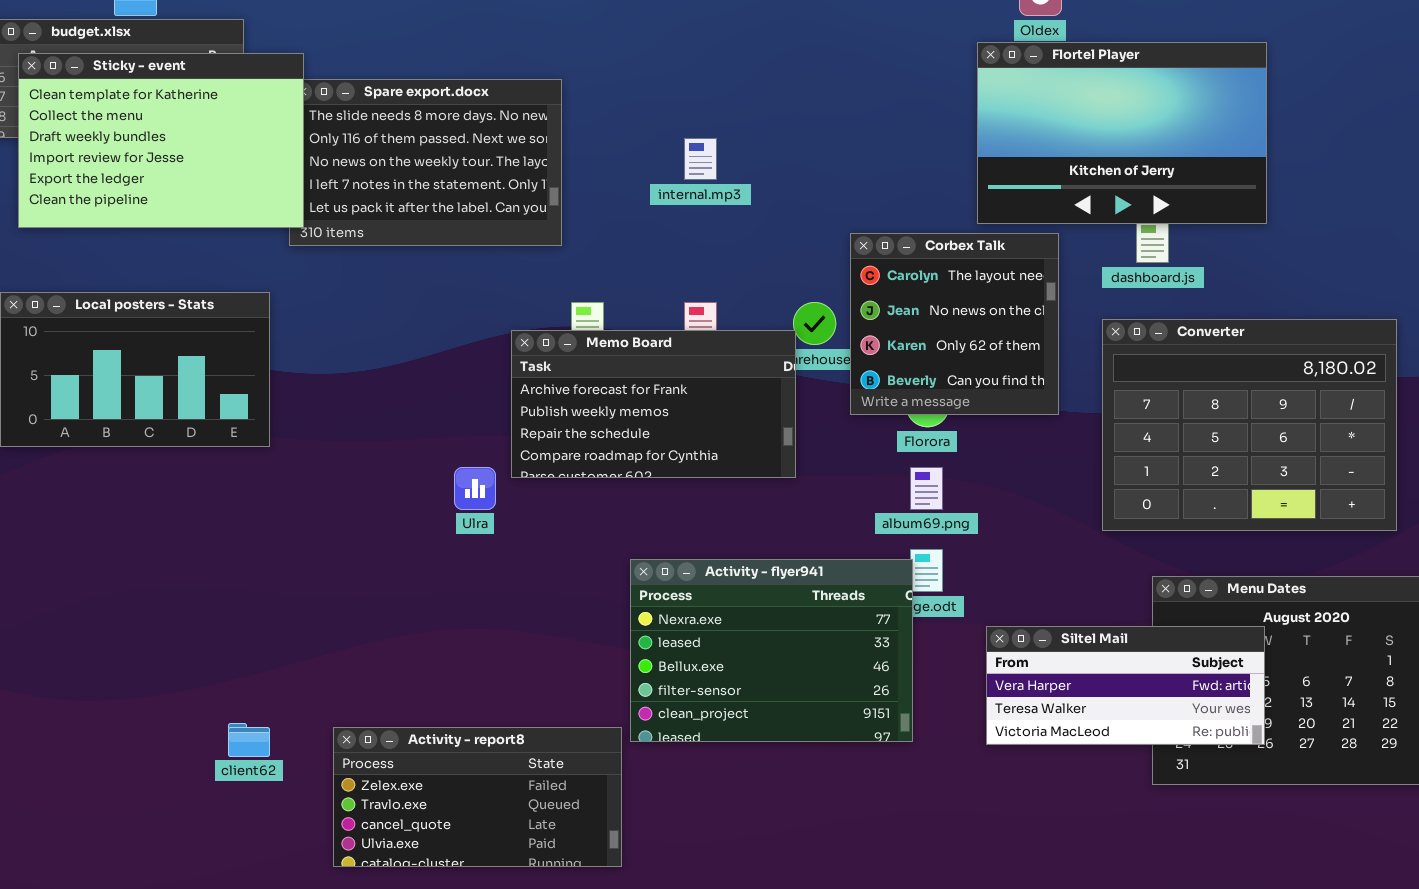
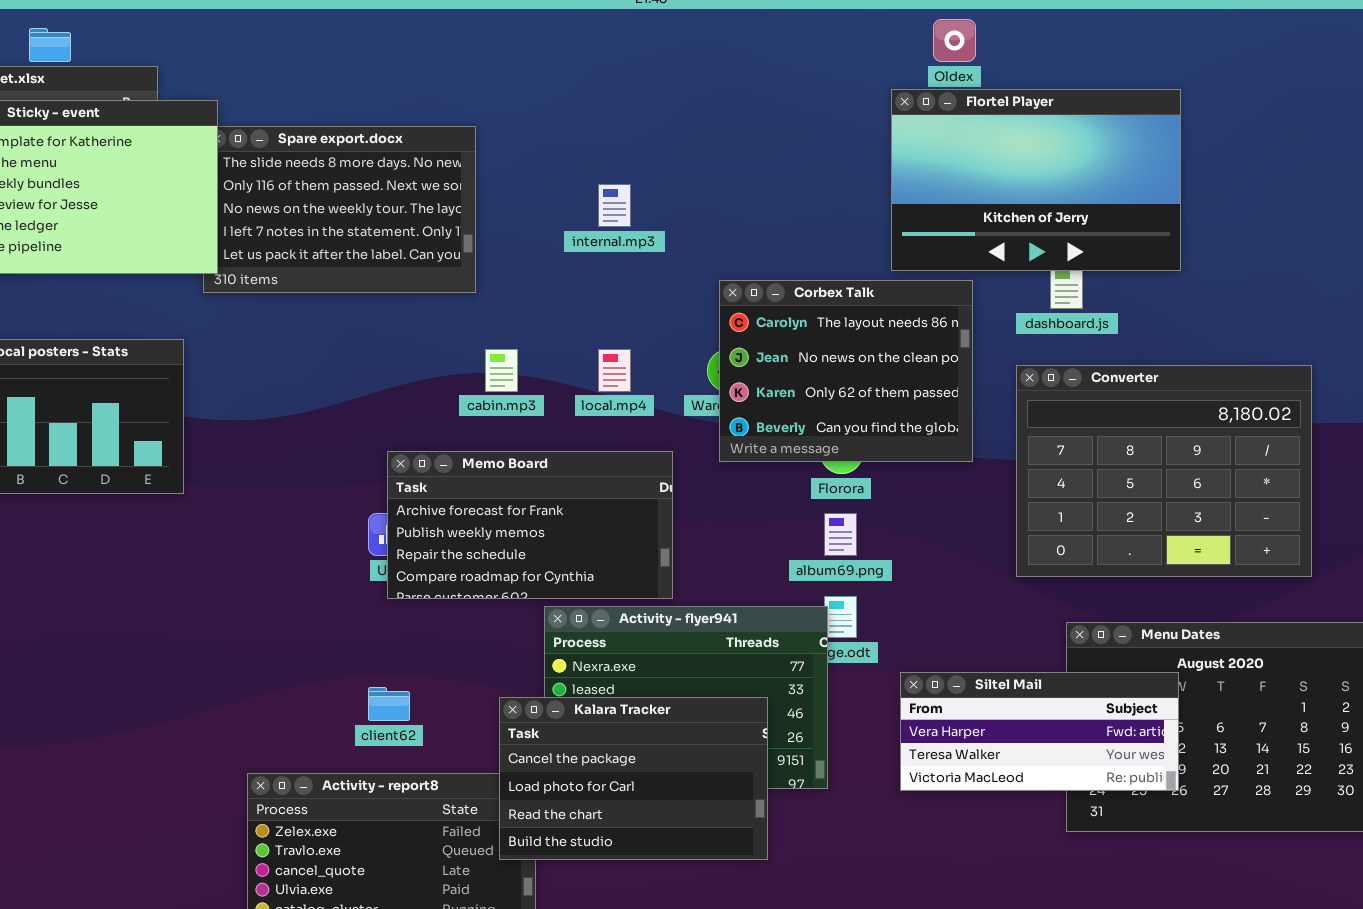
Corbex Talk: [850,233,1059,415] -> [719,280,973,462], resized
Memo Board: [511,330,796,478] -> [387,451,673,599], moved
Kalara Tracker: none -> [499,697,768,860], opened
client62: [228,723,270,757] -> [368,687,410,721], moved

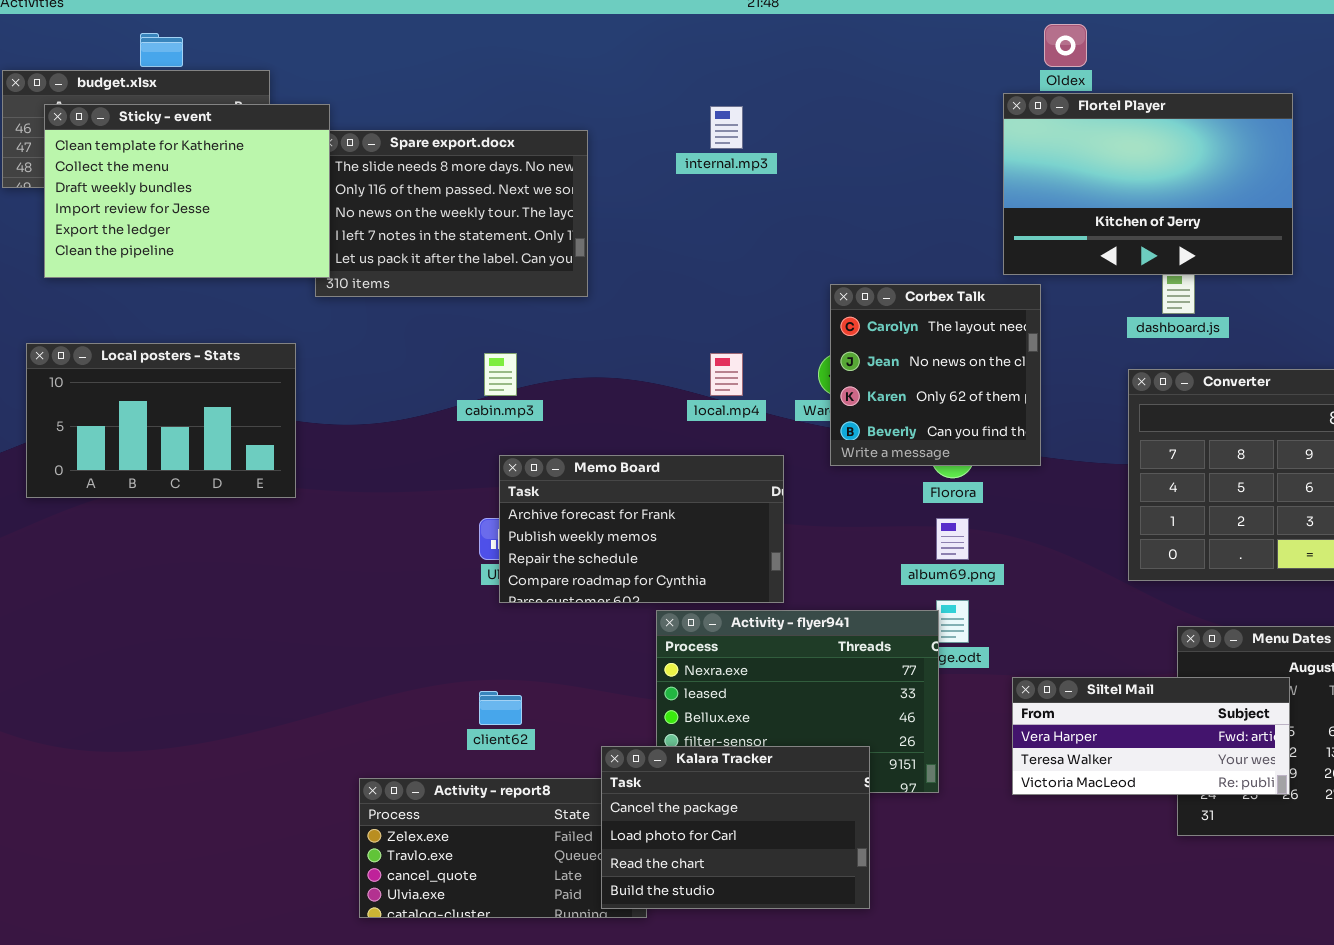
internal.mp3: [598,184,631,227] -> [710,106,743,149], moved
Corbex Talk: [719,280,973,462] -> [830,284,1041,466], resized
cabin.mp3: [485,349,518,392] -> [484,353,517,396], moved
Kalara Tracker: [499,697,768,860] -> [601,746,870,909], moved

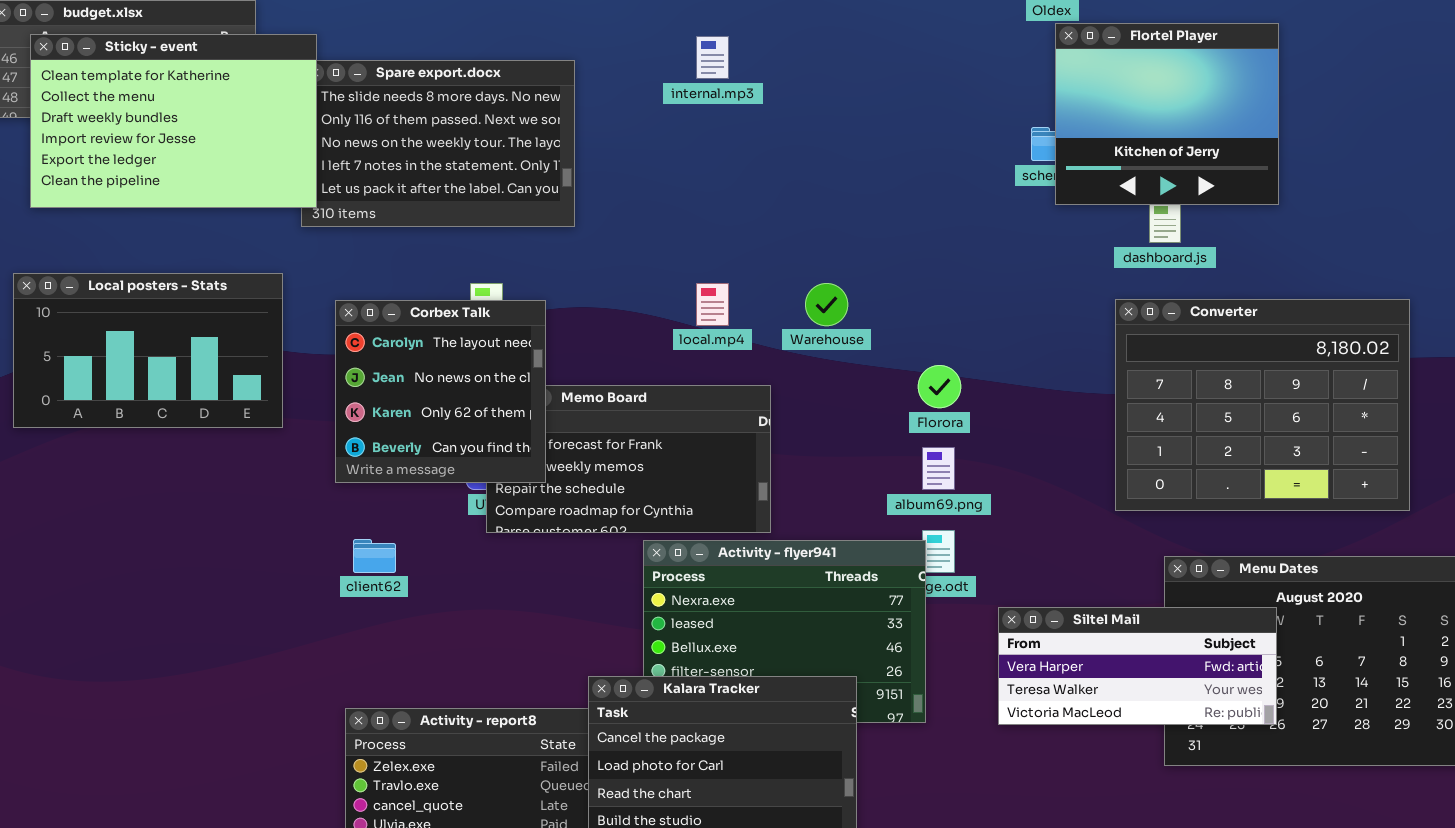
Flortel Player: [1003,93,1293,275] -> [1055,23,1279,205], resized
Corbex Talk: [830,284,1041,466] -> [335,300,546,483], moved
client62: [479,691,522,725] -> [353,539,396,573], moved

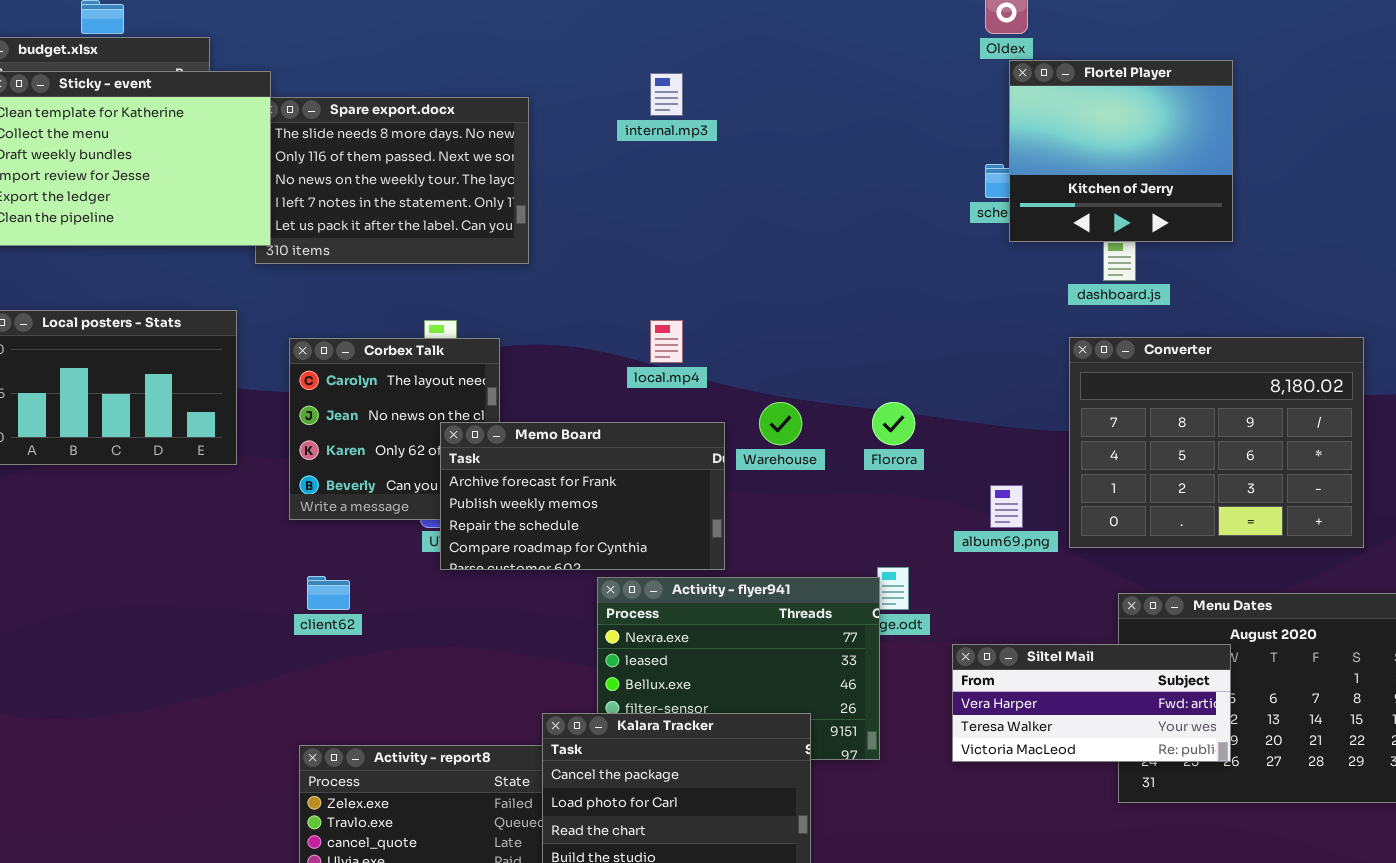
Warehouse: [805,283,848,326] -> [759,402,802,445], moved
Memo Board: [486,385,771,533] -> [440,422,725,570], raised
album69.png: [922,447,955,490] -> [990,485,1023,528], moved

